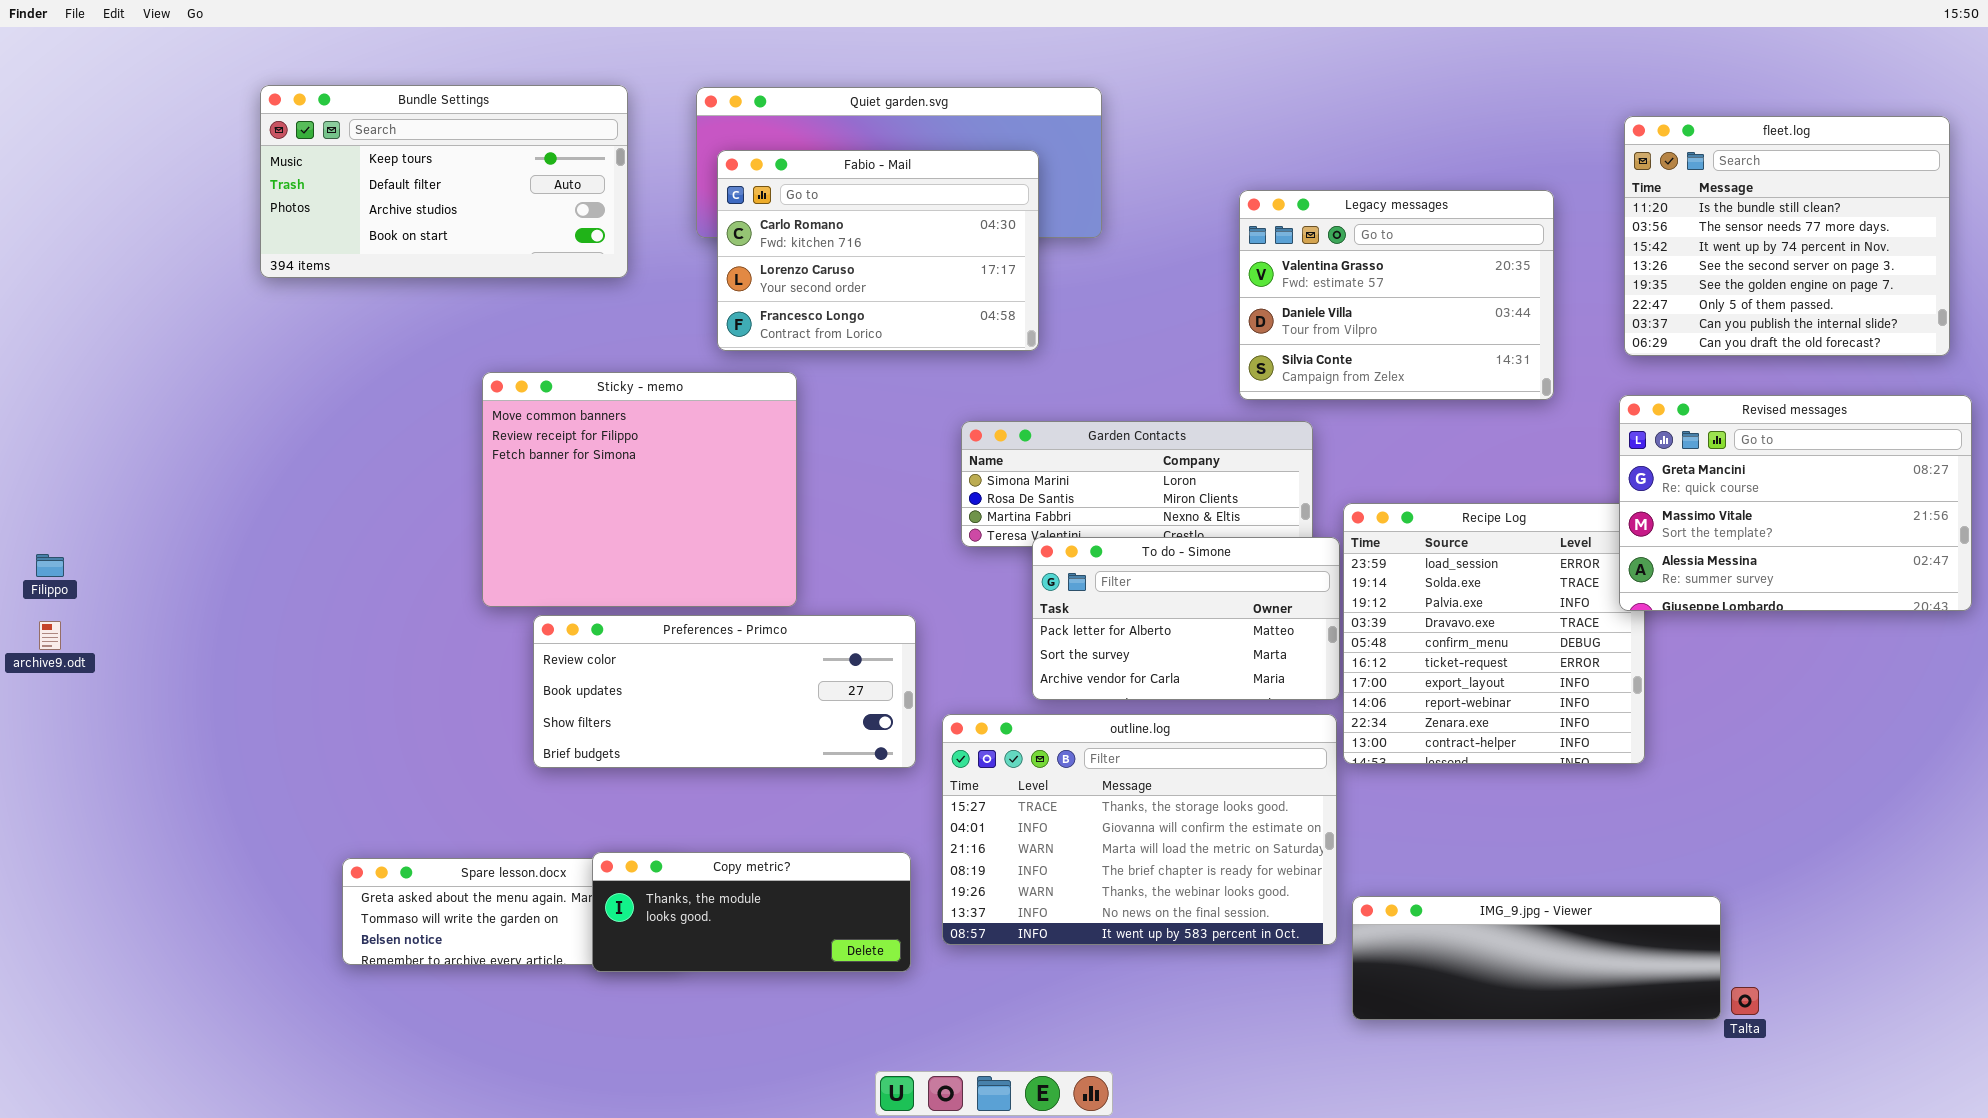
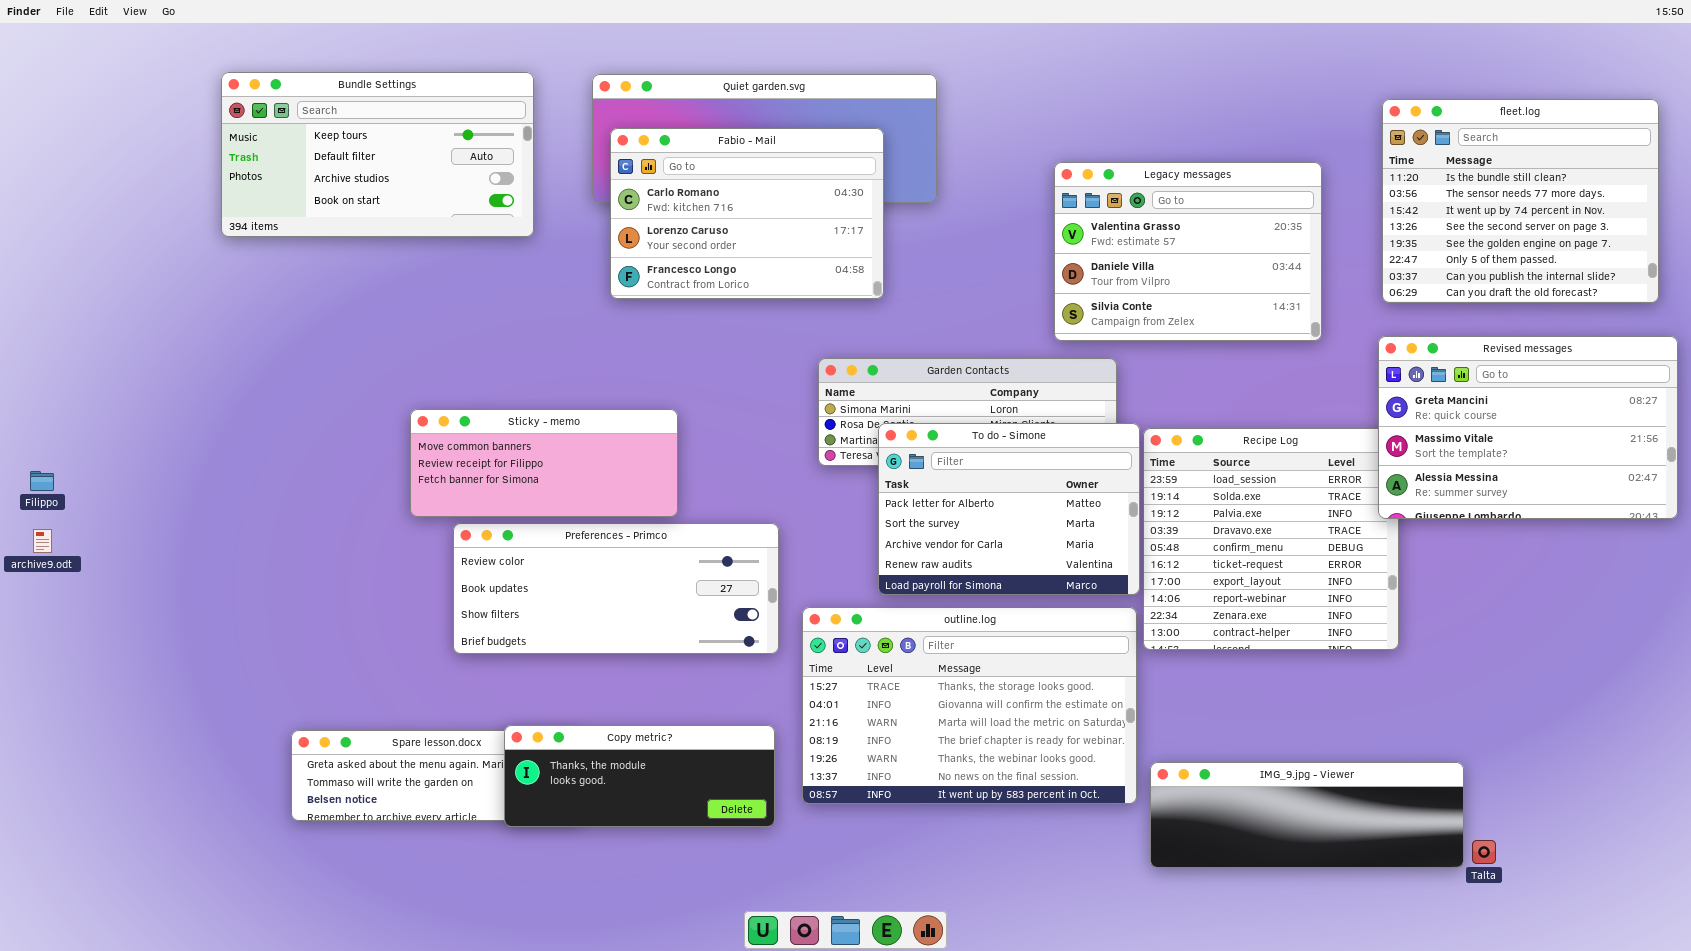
Sticky - memo: [482,372,797,607] -> [410,409,678,517], resized
To do - Simone: [1032,537,1340,700] -> [878,423,1140,595], resized

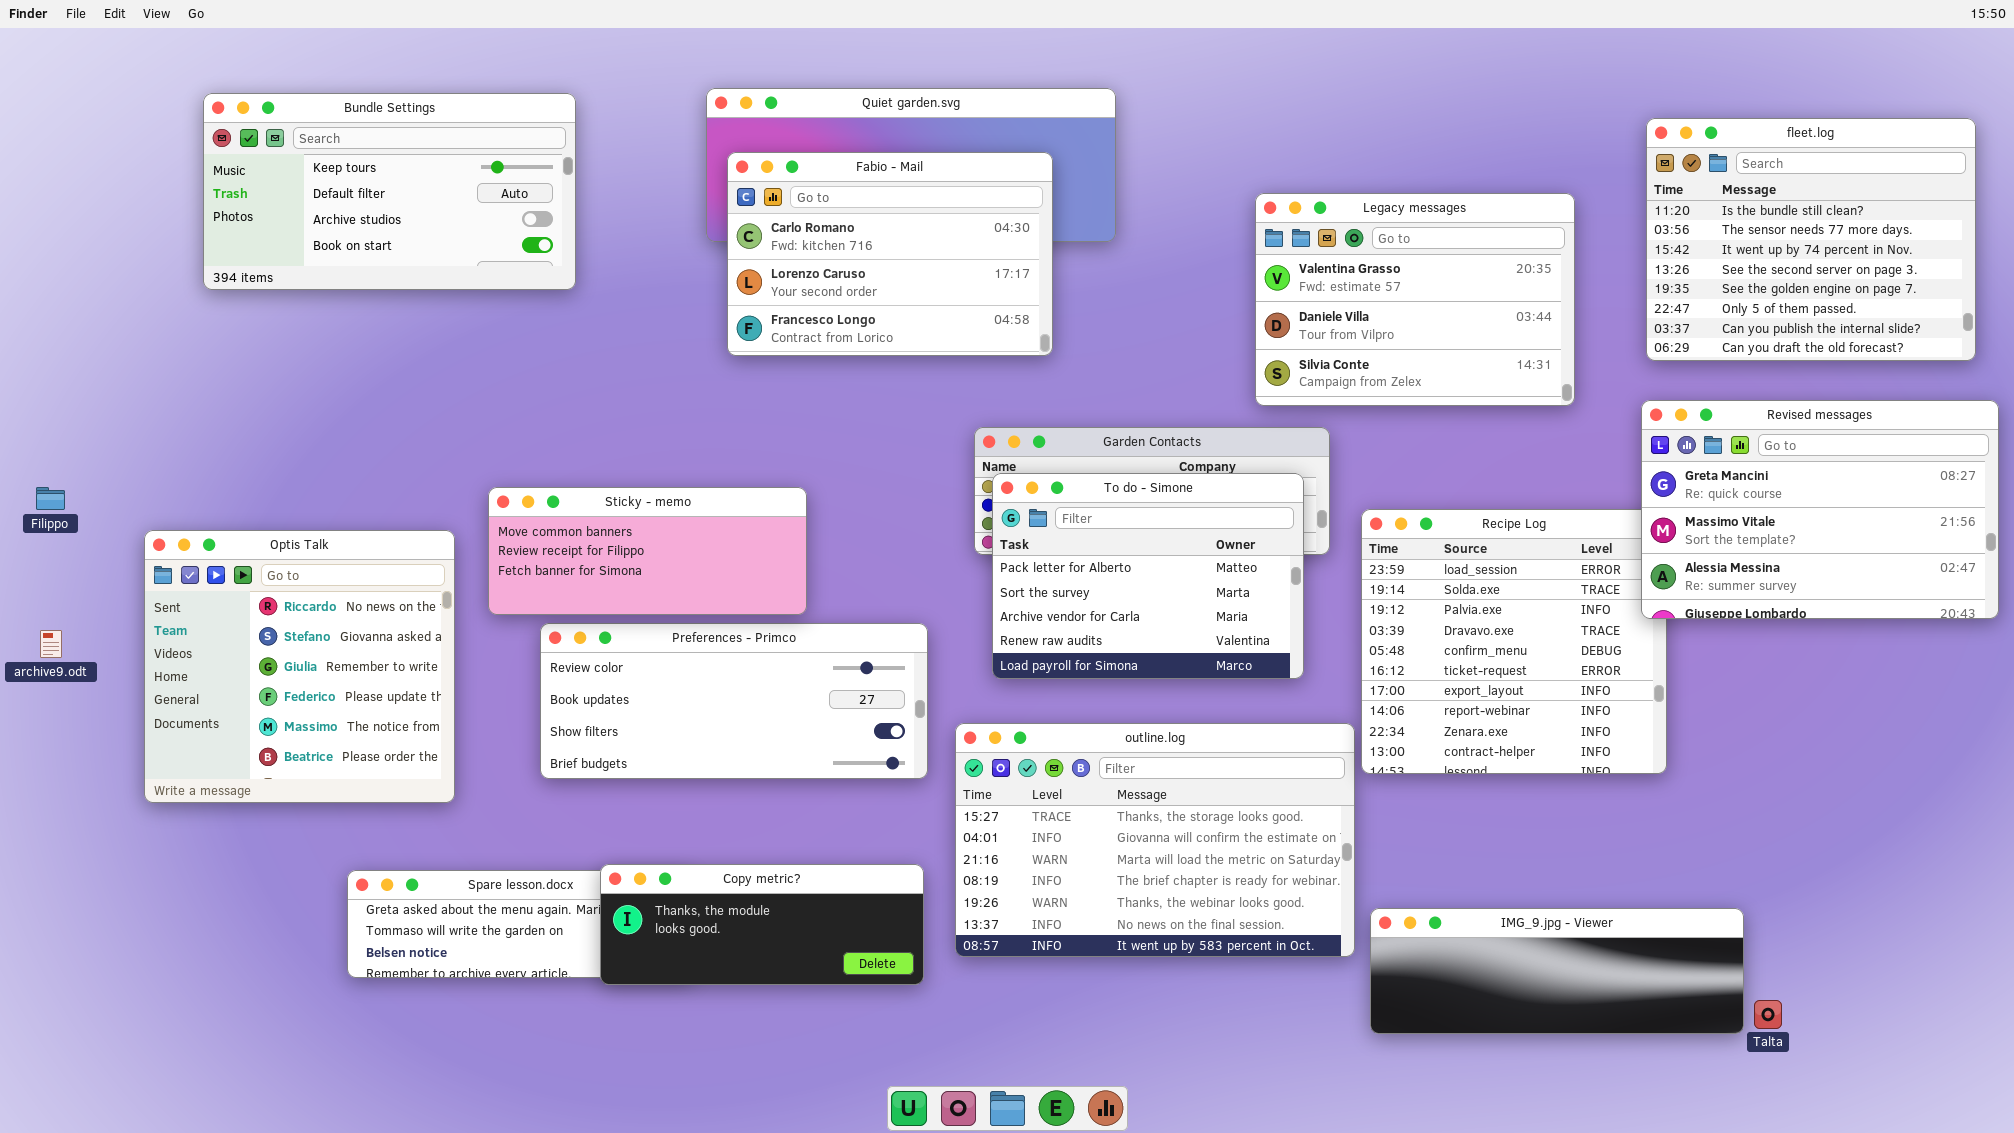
Bundle Settings: [221,72,534,237] -> [203,93,576,290], moved
To do - Simone: [878,423,1140,595] -> [992,473,1304,679], moved
Optis Talk: none -> [144,530,455,803], opened
Filippo: [30,471,54,491] -> [36,487,65,510], moved

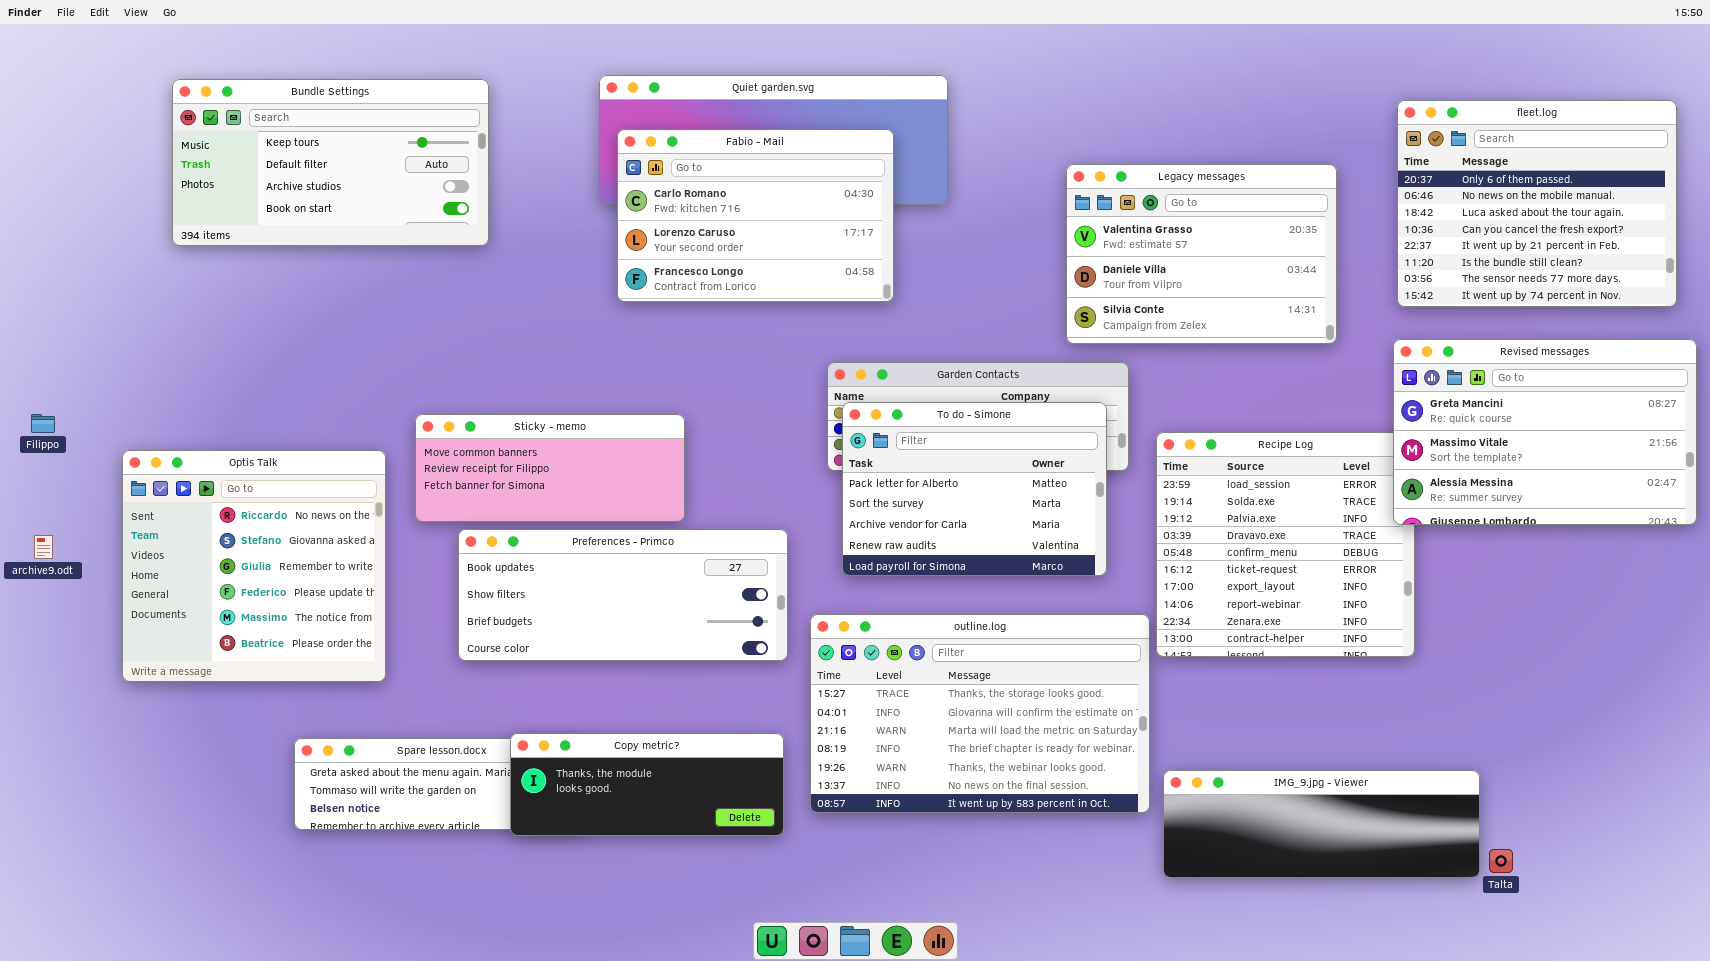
fleet.log: [1646,118,1976,361] -> [1397,100,1677,307], scrolled up 5 rows
Preferences - Primco: [540,623,928,779] -> [458,529,788,661], scrolled down 1 row

